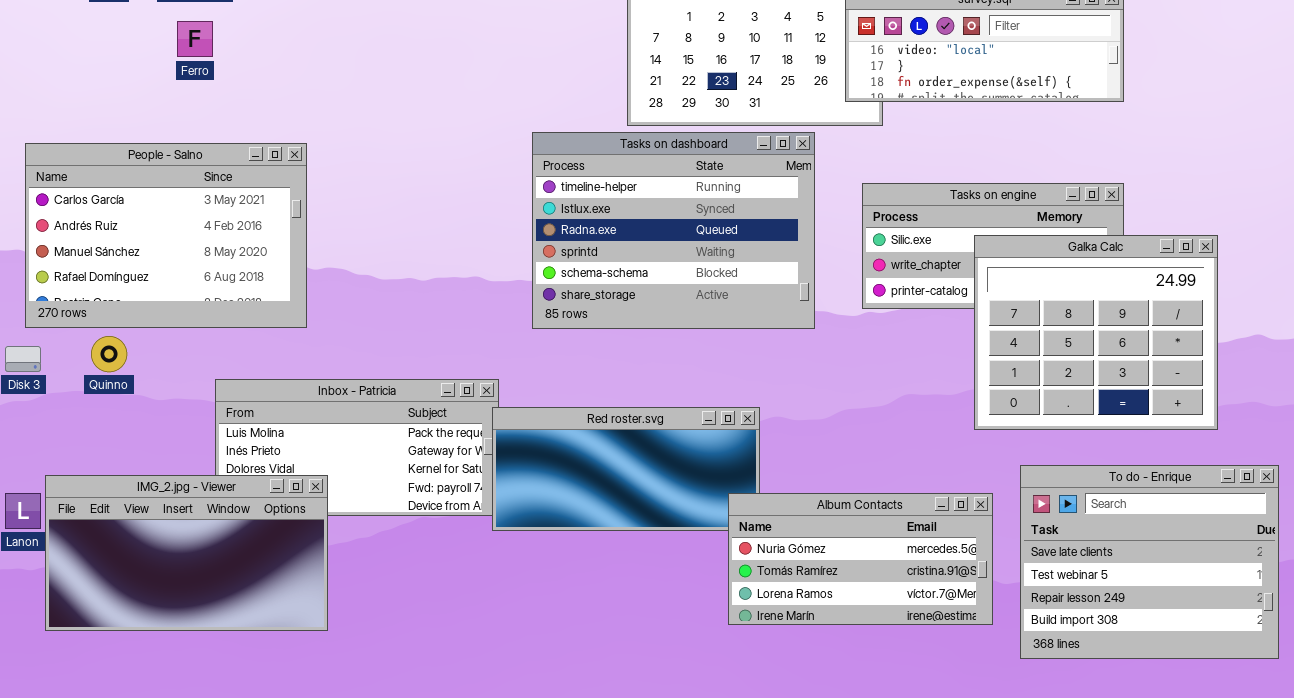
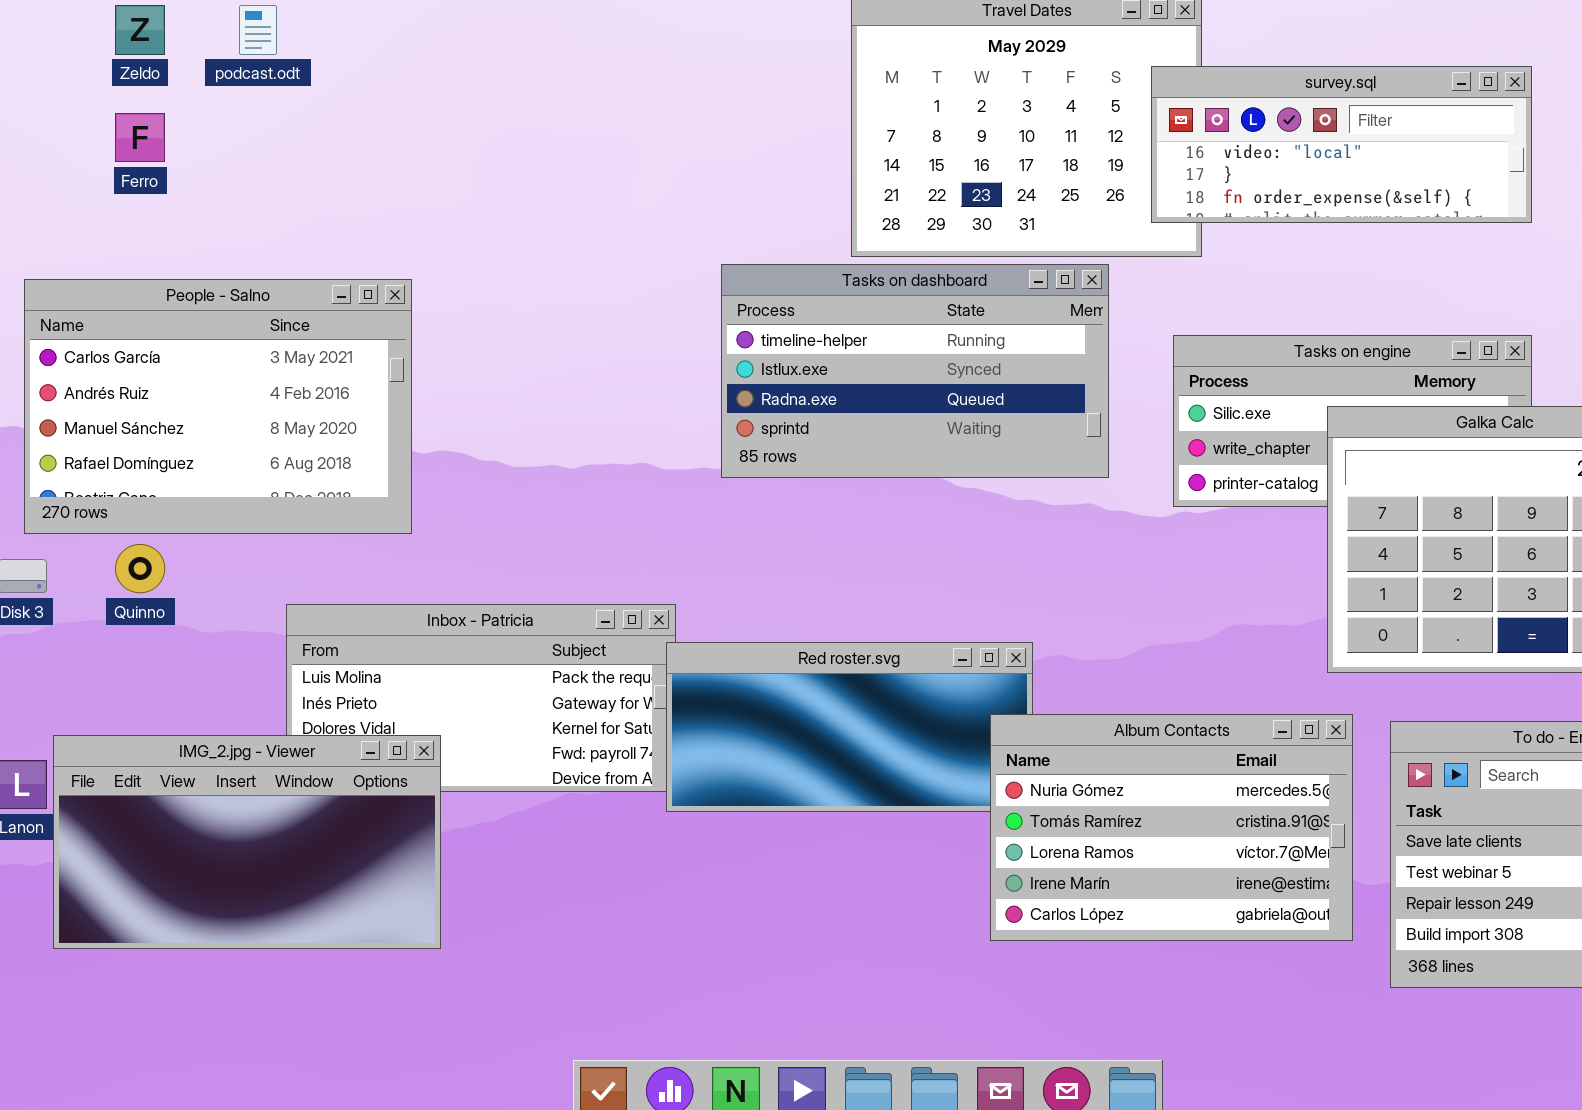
Ferro: [177,21,213,57] -> [115,113,165,162], moved
Tasks on dashboard: [532,132,815,329] -> [721,264,1109,478], resized
Album Contacts: [728,493,993,625] -> [990,714,1353,941], resized

